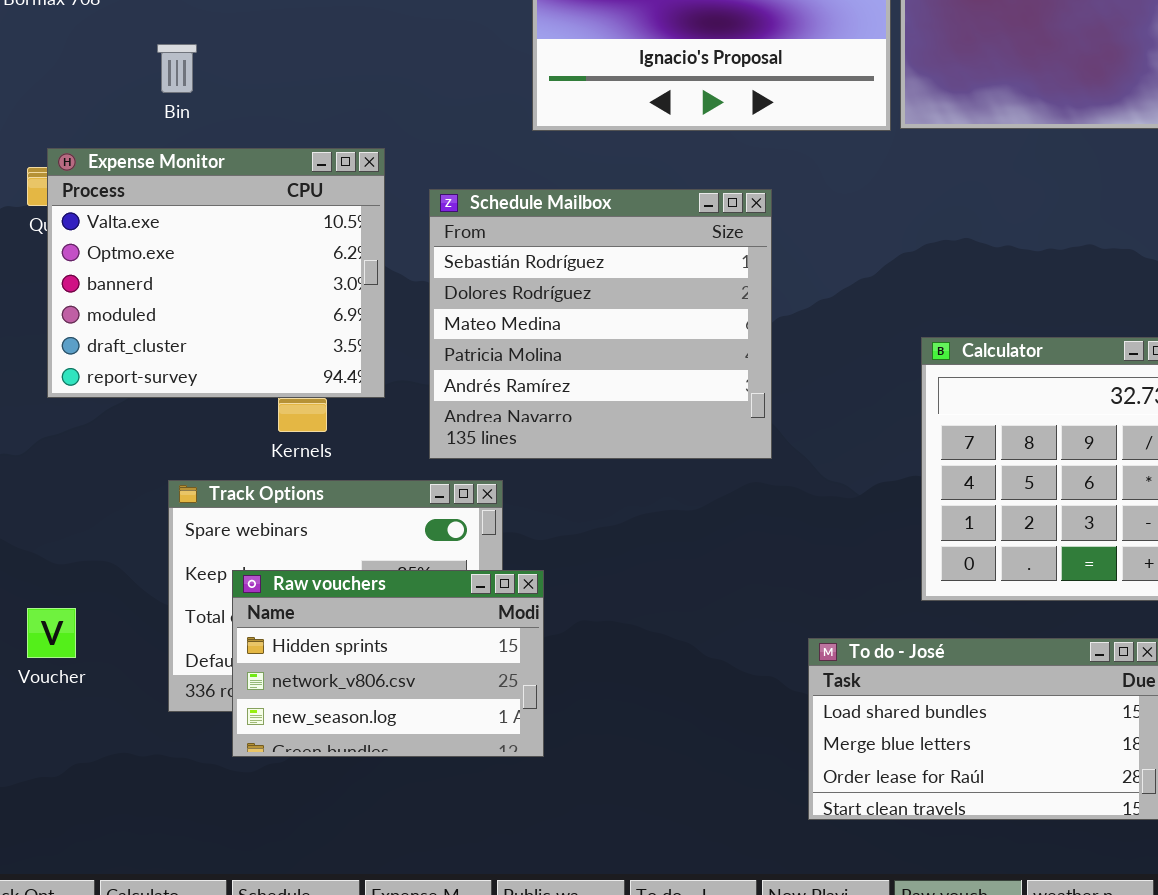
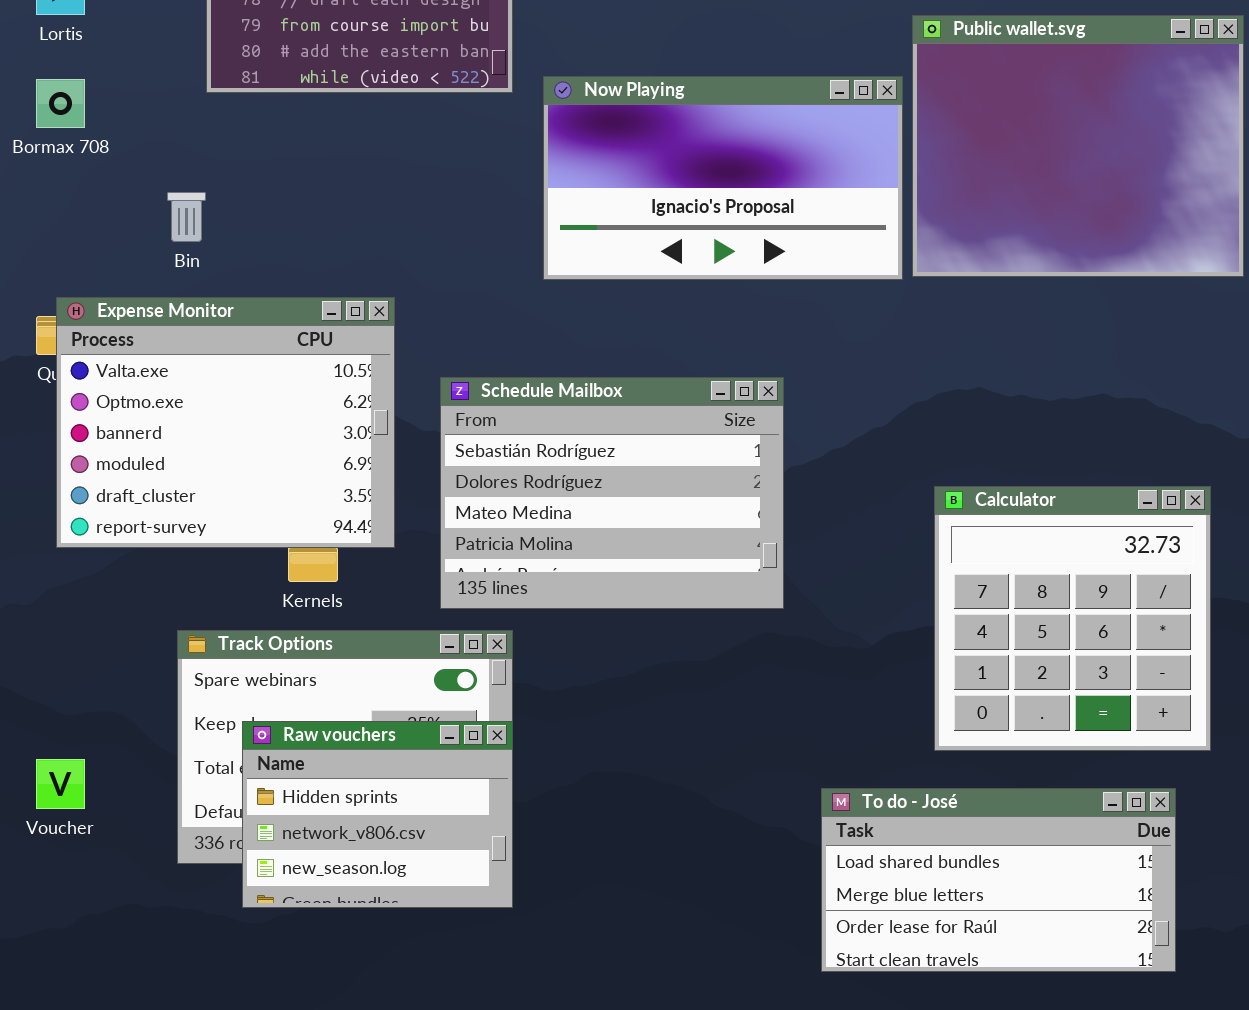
Schedule Mailbox: [429,189,772,459] -> [440,377,784,609], resized
Raw vouchers: [232,570,544,757] -> [242,721,513,908], resized

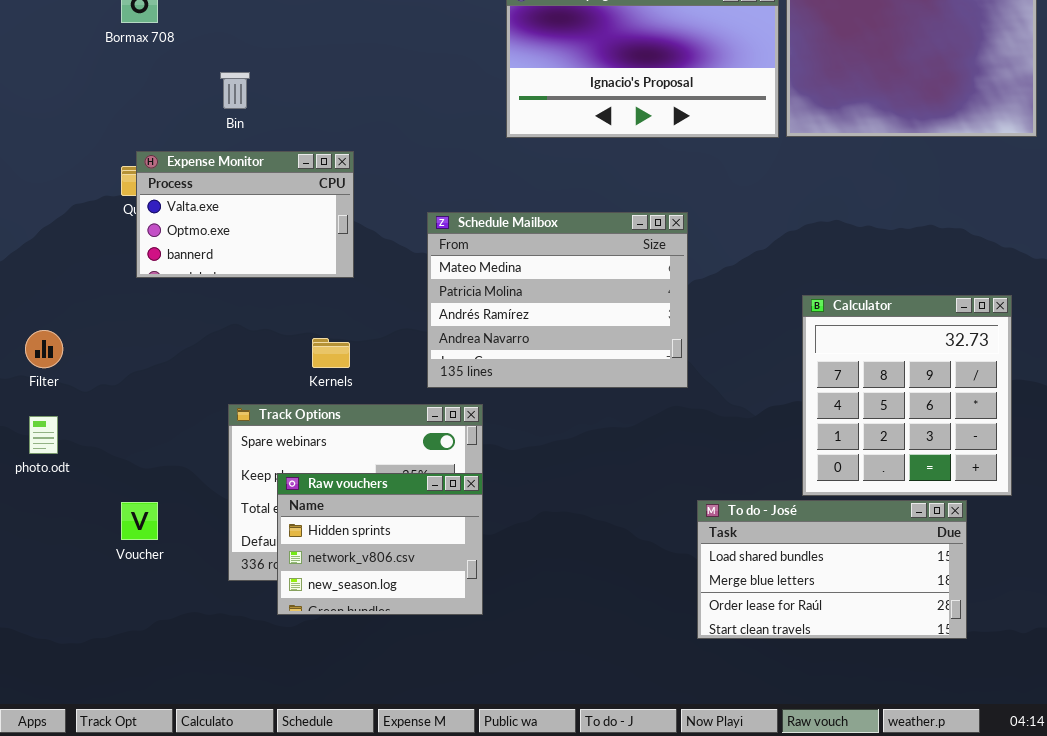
Expense Monitor: [56,297,395,548] -> [136,151,354,278], resized
Schedule Mailbox: [440,377,784,609] -> [427,212,688,388], scrolled down 2 rows
To do - José: [821,788,1176,972] -> [697,500,967,639], moved

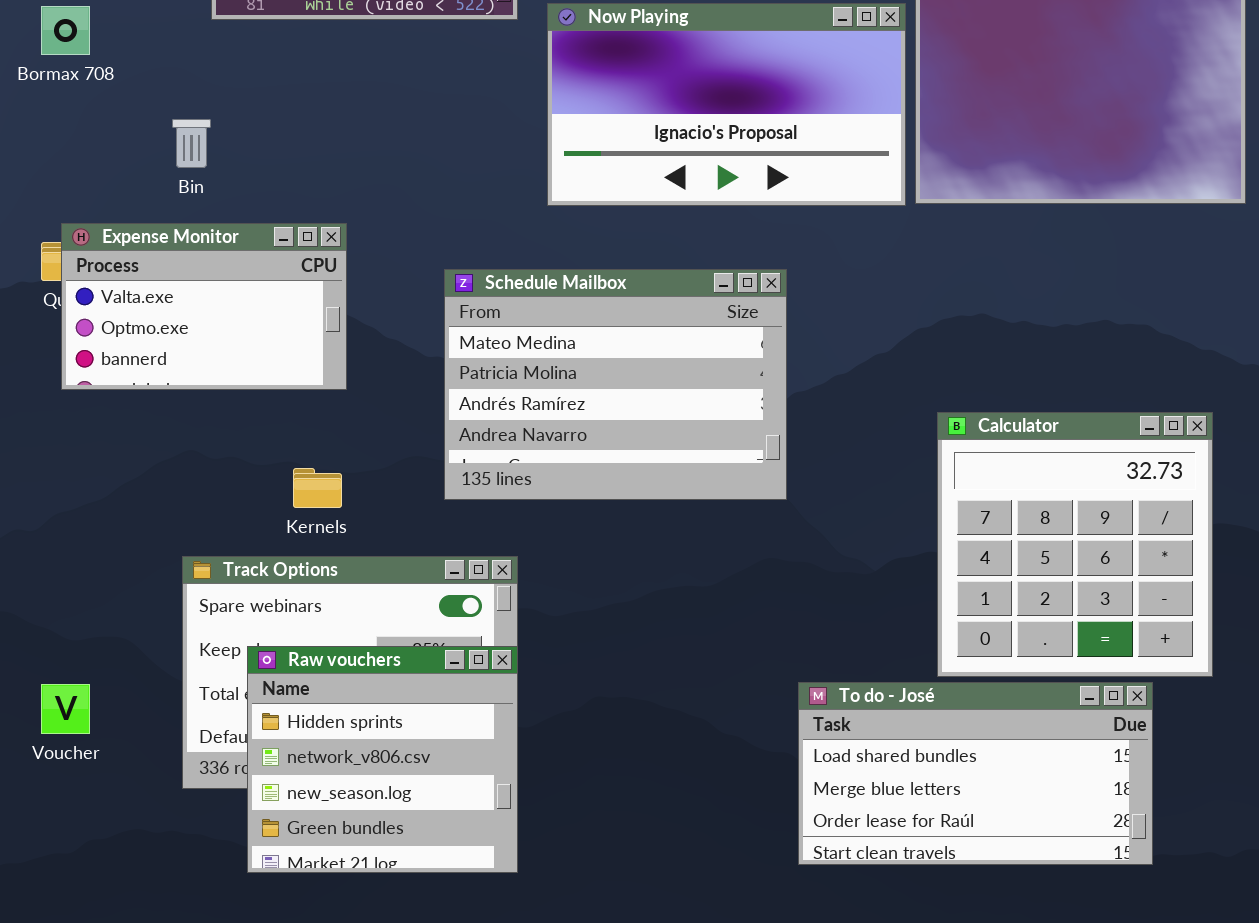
Schedule Mailbox: [427,212,688,388] -> [444,269,787,500], moved
Raw vouchers: [277,473,483,615] -> [247,646,518,873], resized

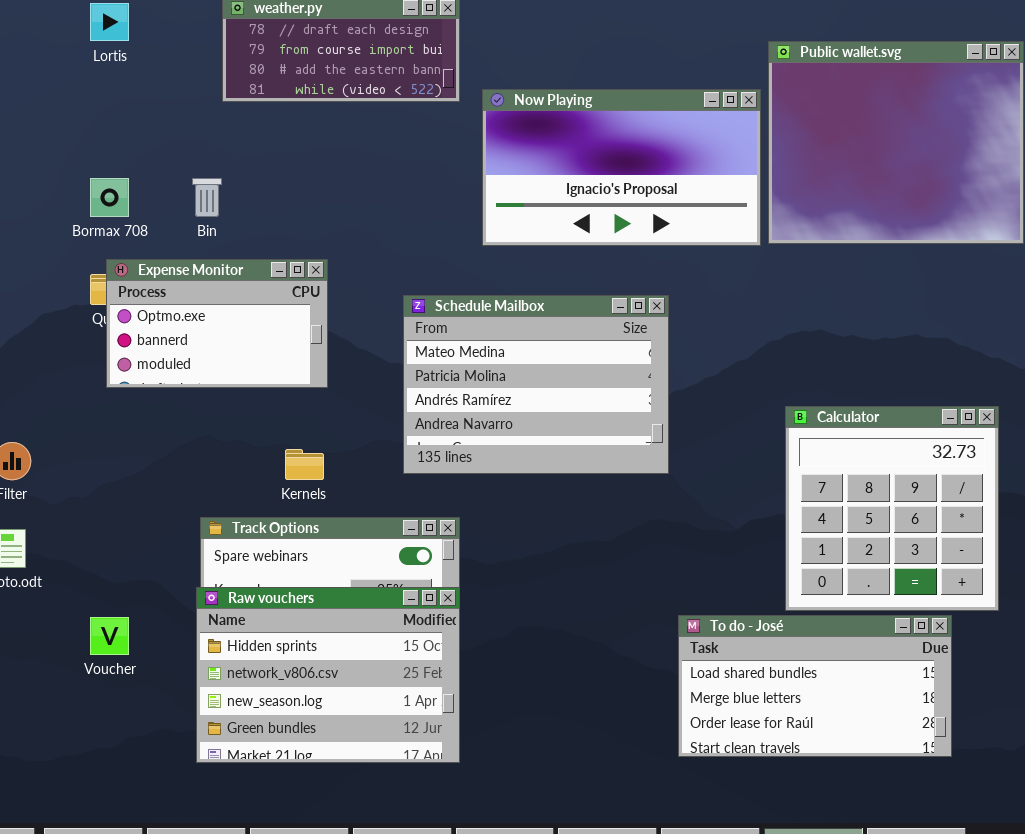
Bormax 708: [41,6,90,55] -> [90,178,129,217], moved
Expense Monitor: [61,223,347,390] -> [106,259,328,388], scrolled down 1 row
Raw vouchers: [247,646,518,873] -> [196,587,460,763], resized

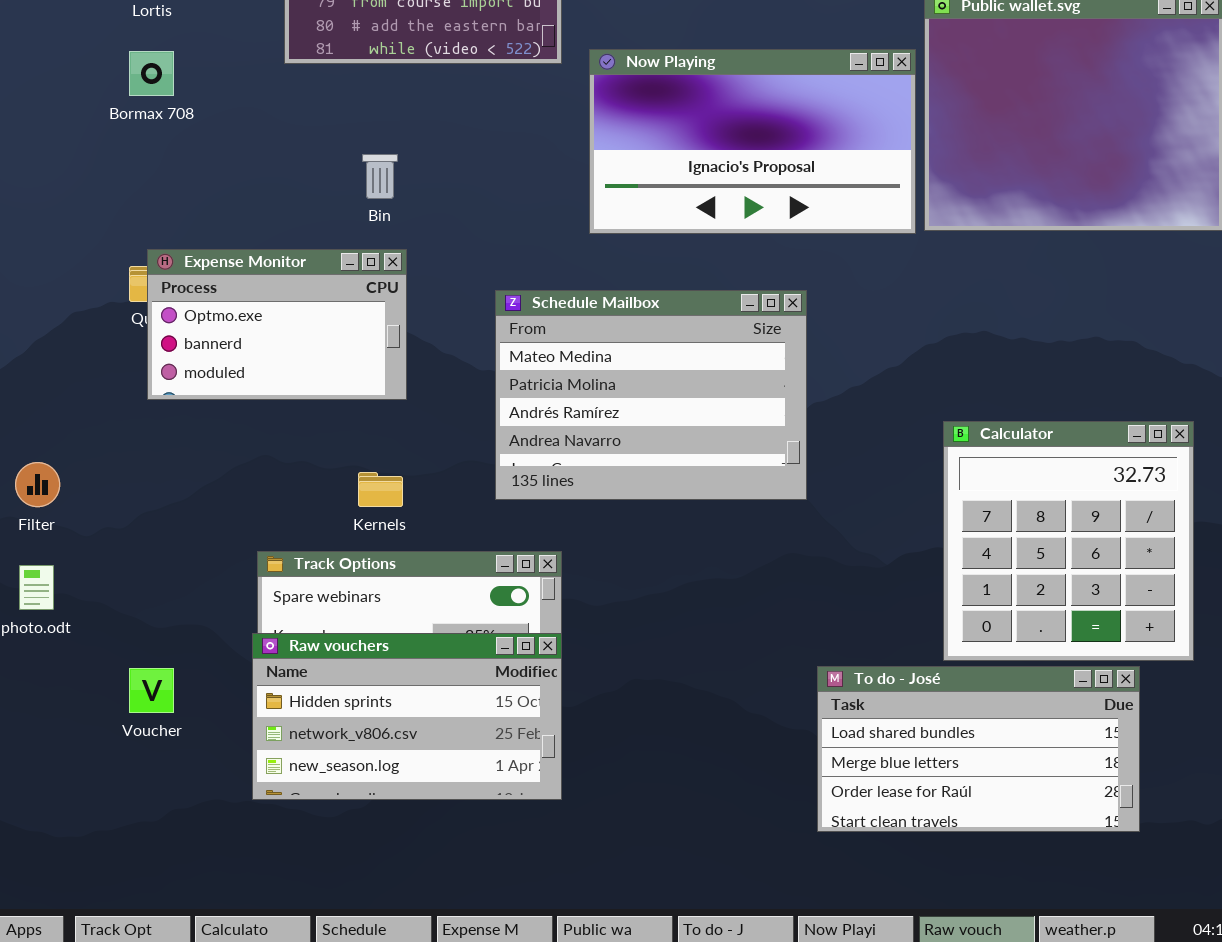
Bormax 708: [90,178,129,217] -> [129,51,174,96], moved
Bin: [192,178,222,217] -> [362,154,398,199], moved
Raw vouchers: [196,587,460,763] -> [252,633,562,800], resized

